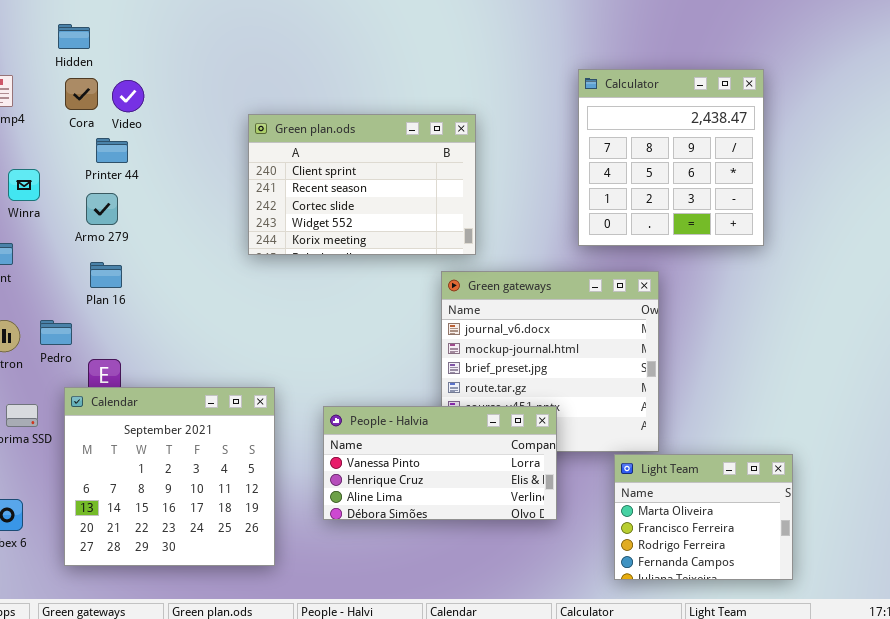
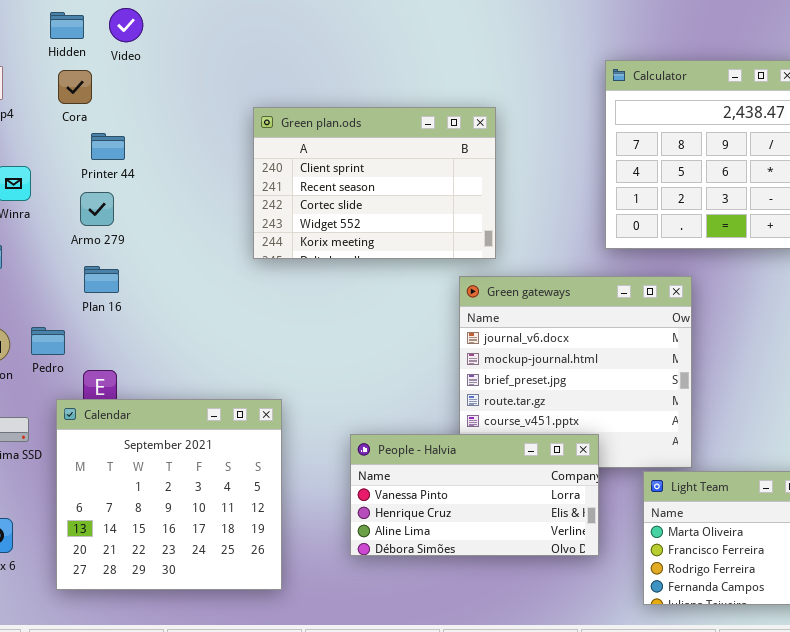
Video: [112,80,144,112] -> [109,8,143,42], moved
People - Halvia: [323,406,557,520] -> [350,434,599,556], moved

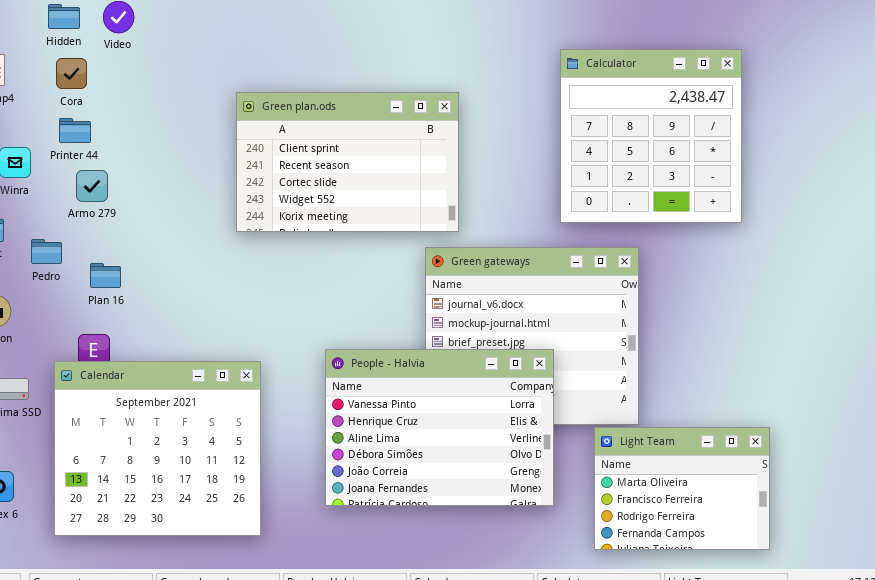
Printer 44: [91,133,125,160] -> [59,118,91,143], moved
Plan 16: [84,266,119,293] -> [90,263,121,288], moved
Pedro: [31,327,65,355] -> [31,239,62,264], moved
People - Halvia: [350,434,599,556] -> [325,349,554,506], resized

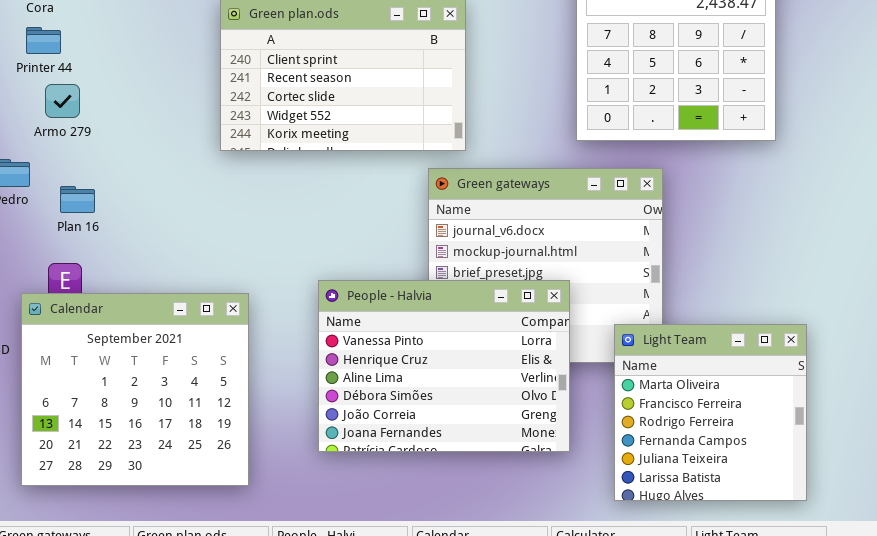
Light Team: [594,427,770,550] -> [614,324,807,501], resized

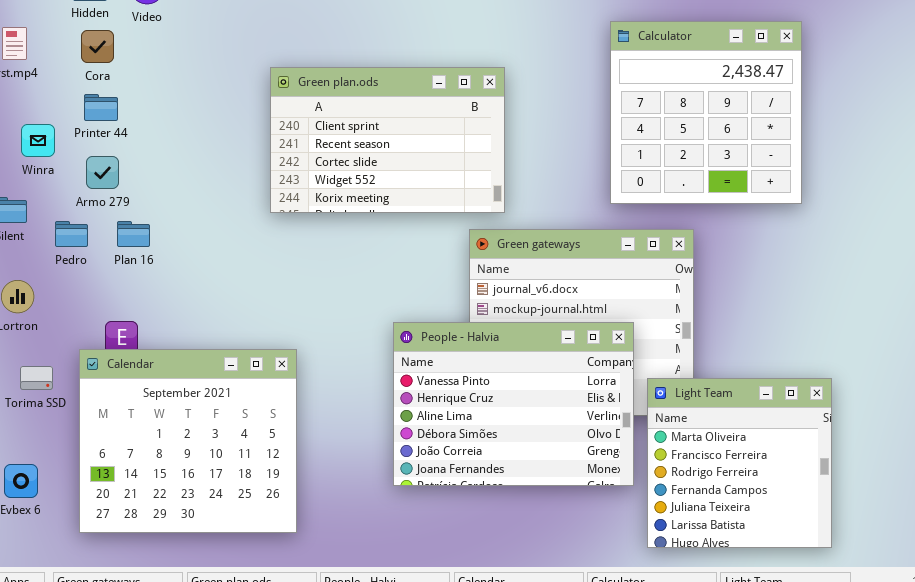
Armo 279: [45,84,80,118] -> [86,156,119,189], moved
Plan 16: [60,186,95,213] -> [117,221,150,247], moved
People - Halvia: [318,280,570,452] -> [393,322,634,486], moved

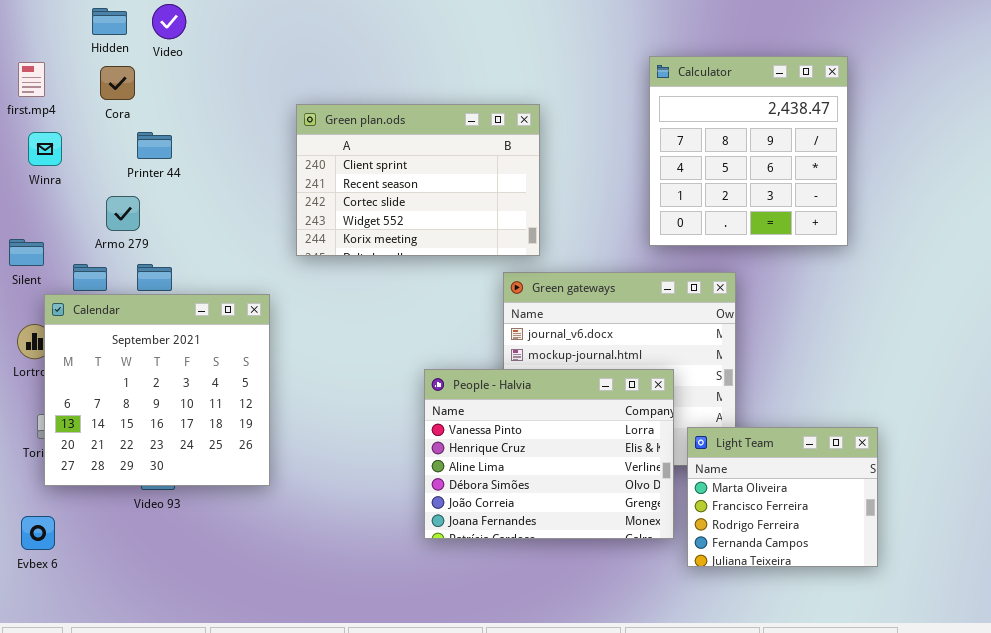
Printer 44: [84,94,118,121] -> [137,132,172,159], moved
Winra: [21,124,55,157] -> [28,132,62,166], moved
Calendar: [79,349,297,533] -> [44,294,270,486], moved
Light Team: [647,378,832,548] -> [687,427,878,567], resized

